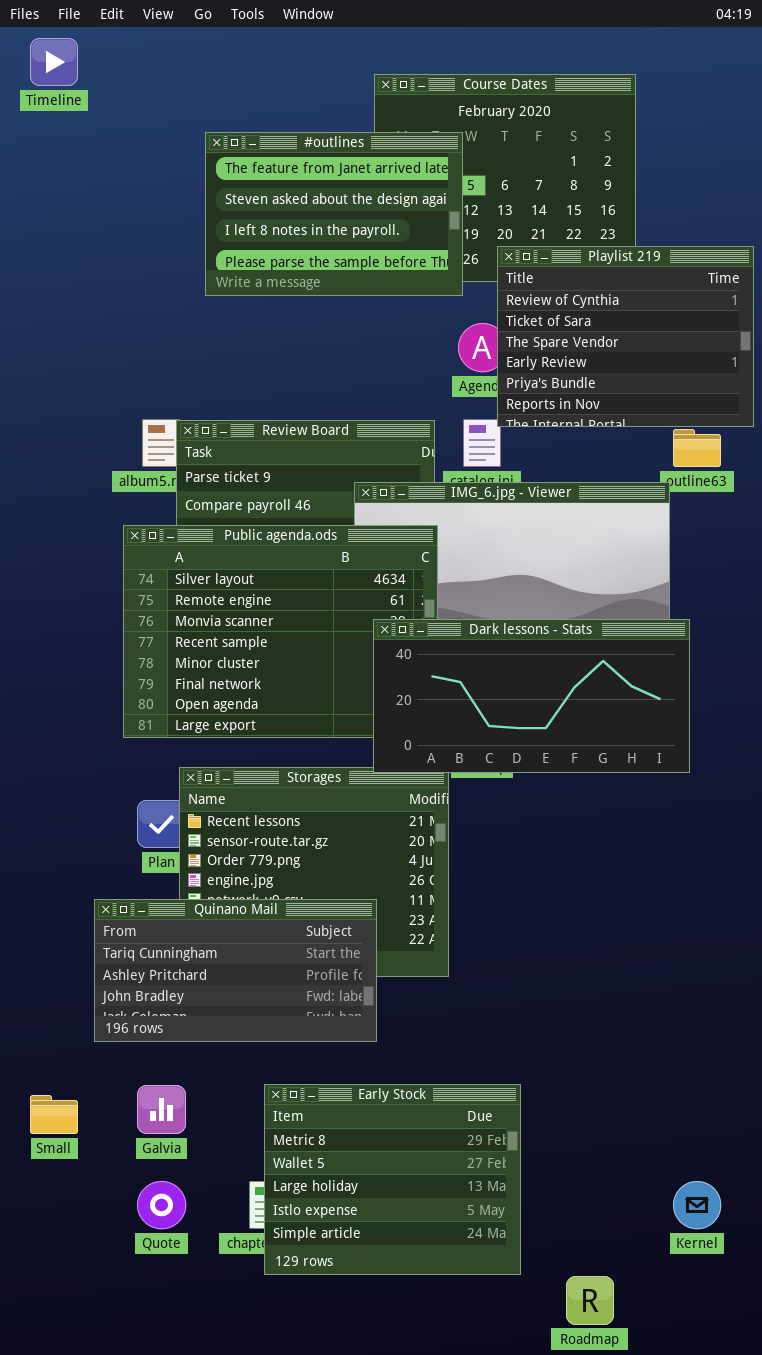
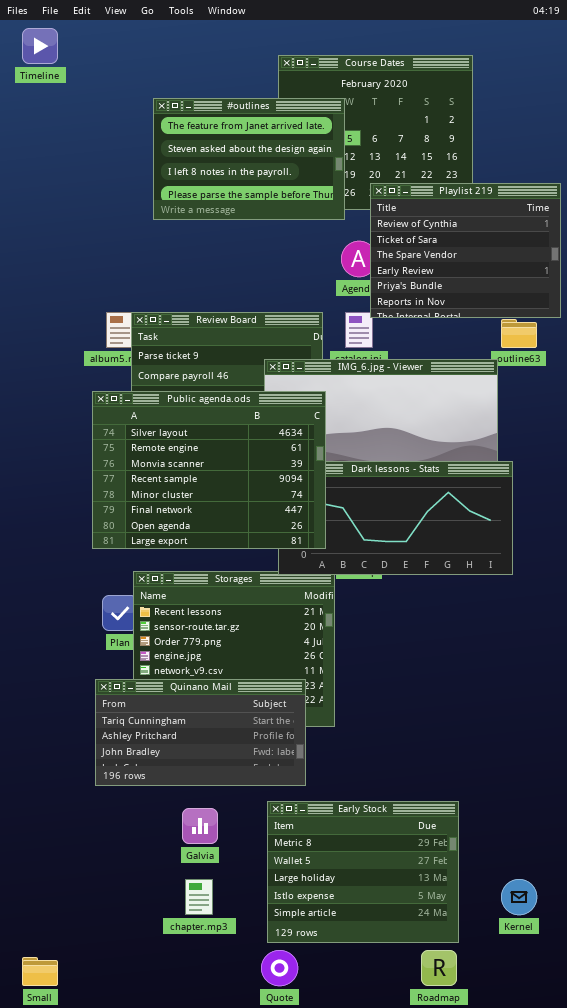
Public agenda.ods: [123,525,438,738] -> [92,391,326,549], raised
Quinano Mail: [94,899,377,1042] -> [95,679,306,786], moved
Early Stock: [264,1084,521,1275] -> [267,801,459,943], moved
Galvia: [137,1085,186,1134] -> [182,808,218,844], moved
Small: [30,1095,78,1134] -> [22,957,58,986], moved
Quote: [137,1181,186,1229] -> [261,950,298,986], moved

